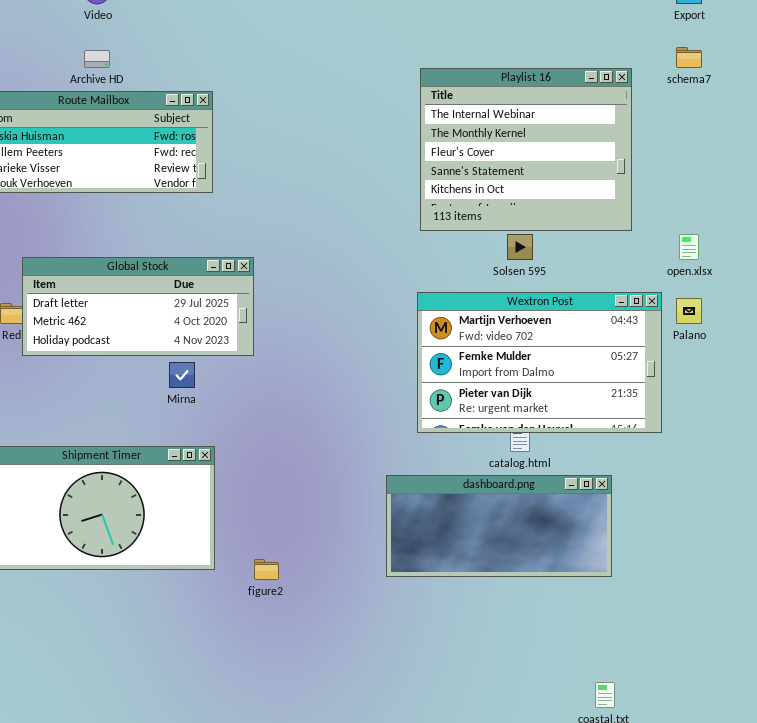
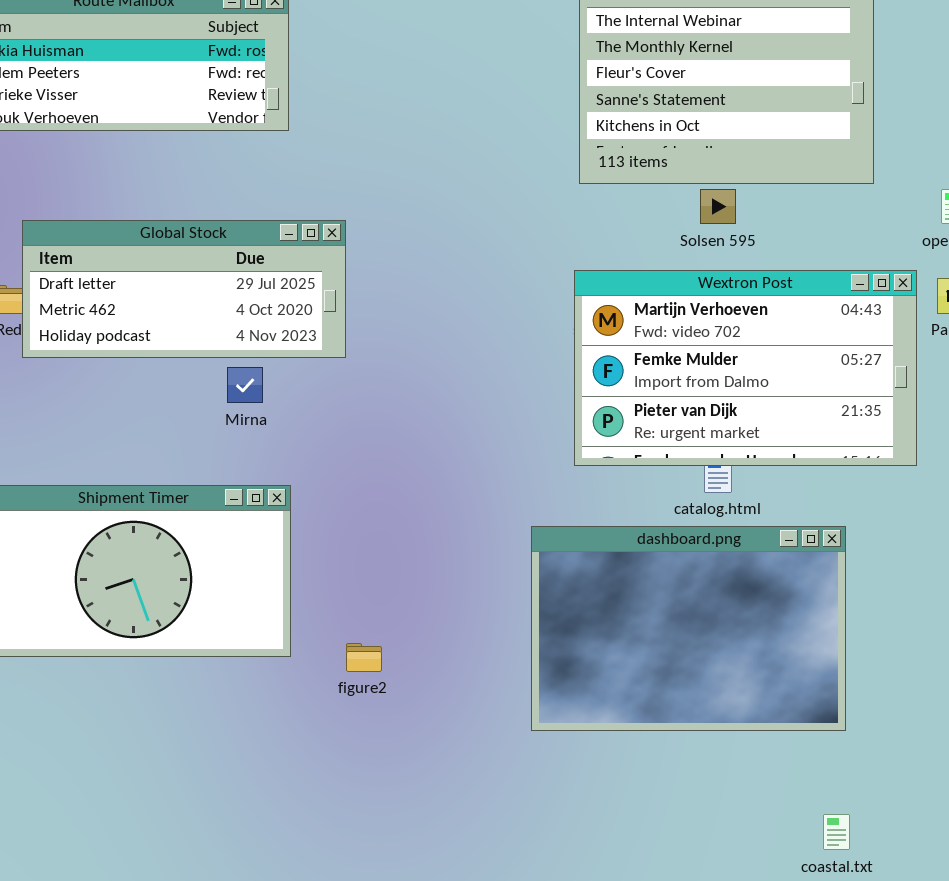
dashboard.png: [386,475,612,577] -> [531,526,846,731], resized

